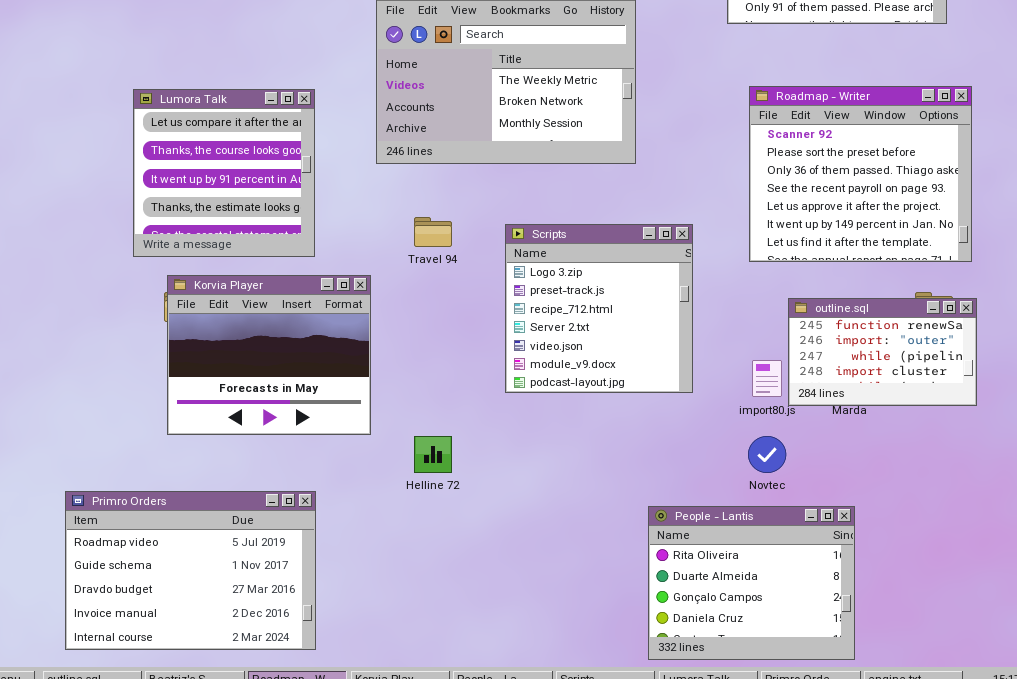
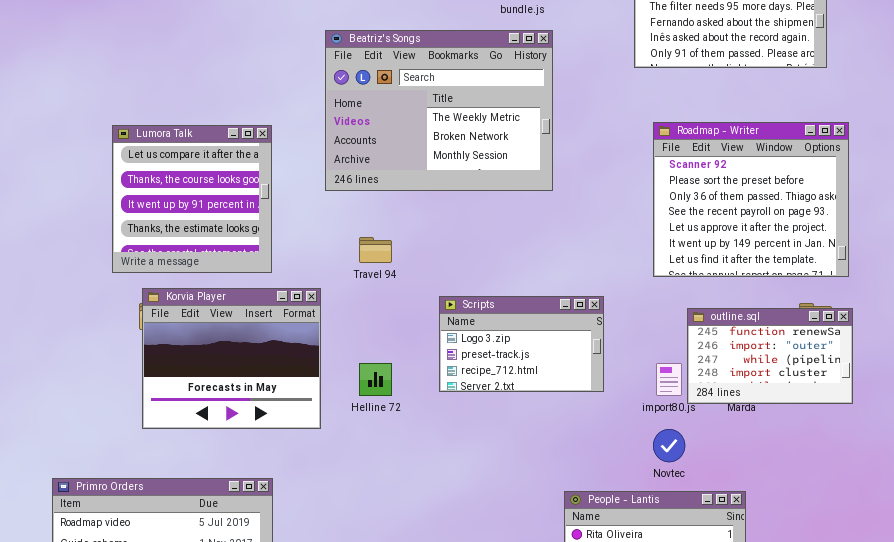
Scripts: [505,224,693,393] -> [439,296,604,392], resized
Helline 72: [414,436,452,473] -> [359,363,392,396], moved

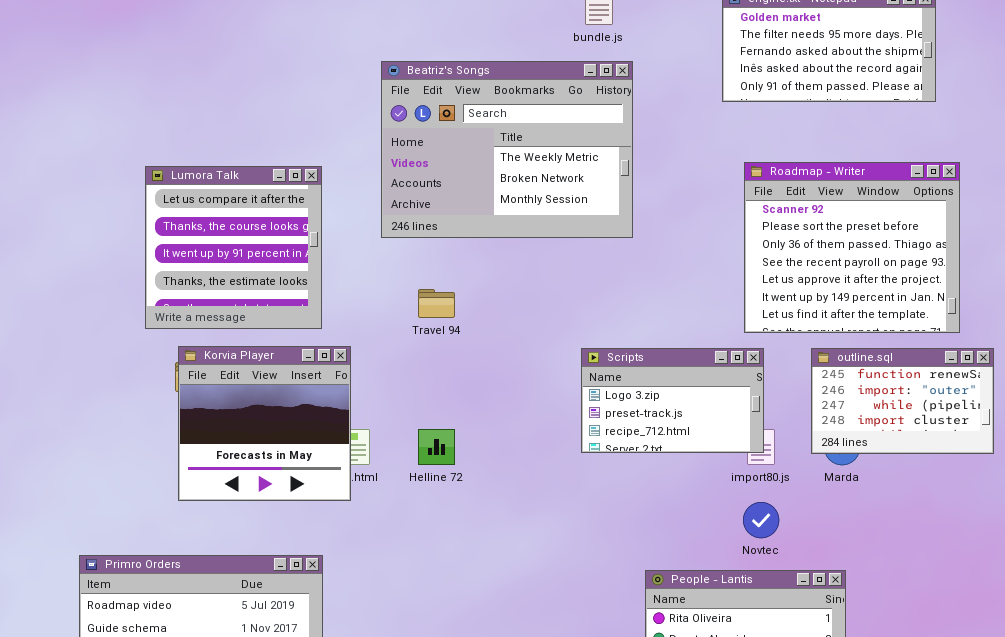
Korvia Player: [142,288,321,429] -> [178,346,351,501], resized
Scripts: [439,296,604,392] -> [581,348,764,453], moved
outline.sql: [687,308,853,404] -> [811,348,994,454], moved

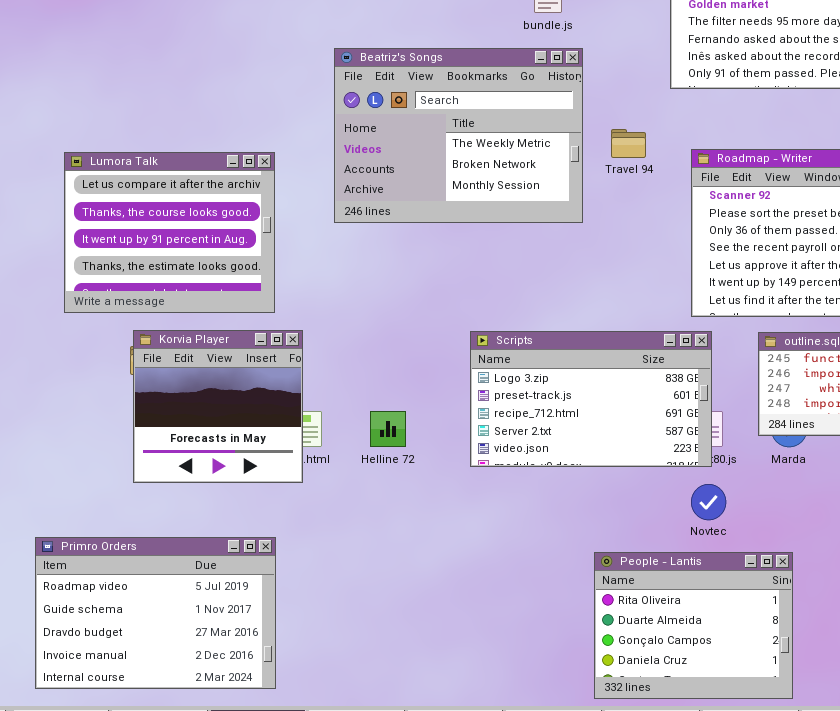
Lumora Talk: [145,166,322,329] -> [64,152,275,313], resized
Travel 94: [418,289,455,318] -> [611,129,646,158], moved
Scripts: [581,348,764,453] -> [470,331,712,467], resized

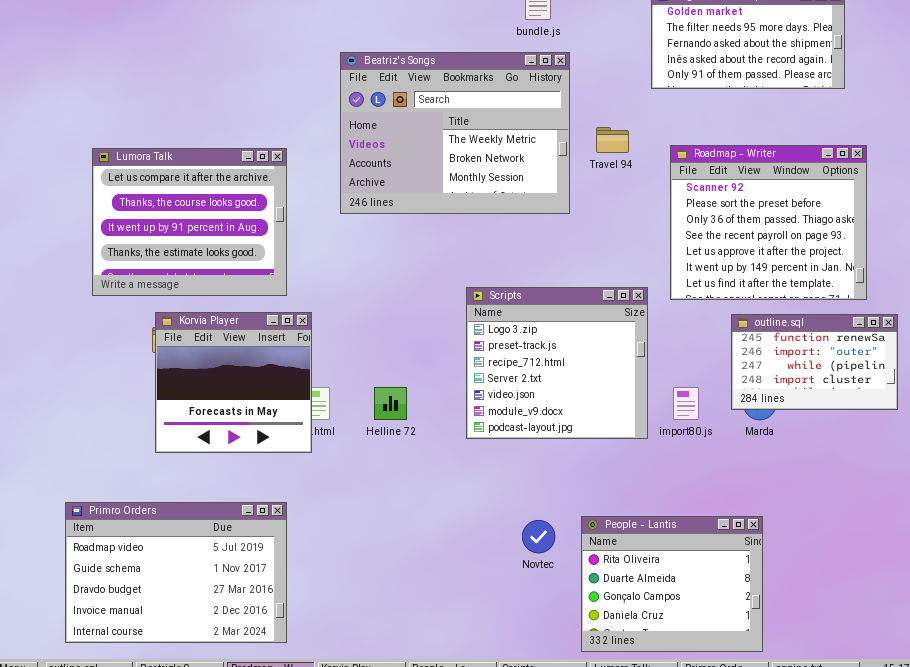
Scripts: [470,331,712,467] -> [466,287,648,439], resized
Novtec: [691,484,726,520] -> [522,520,555,553], moved

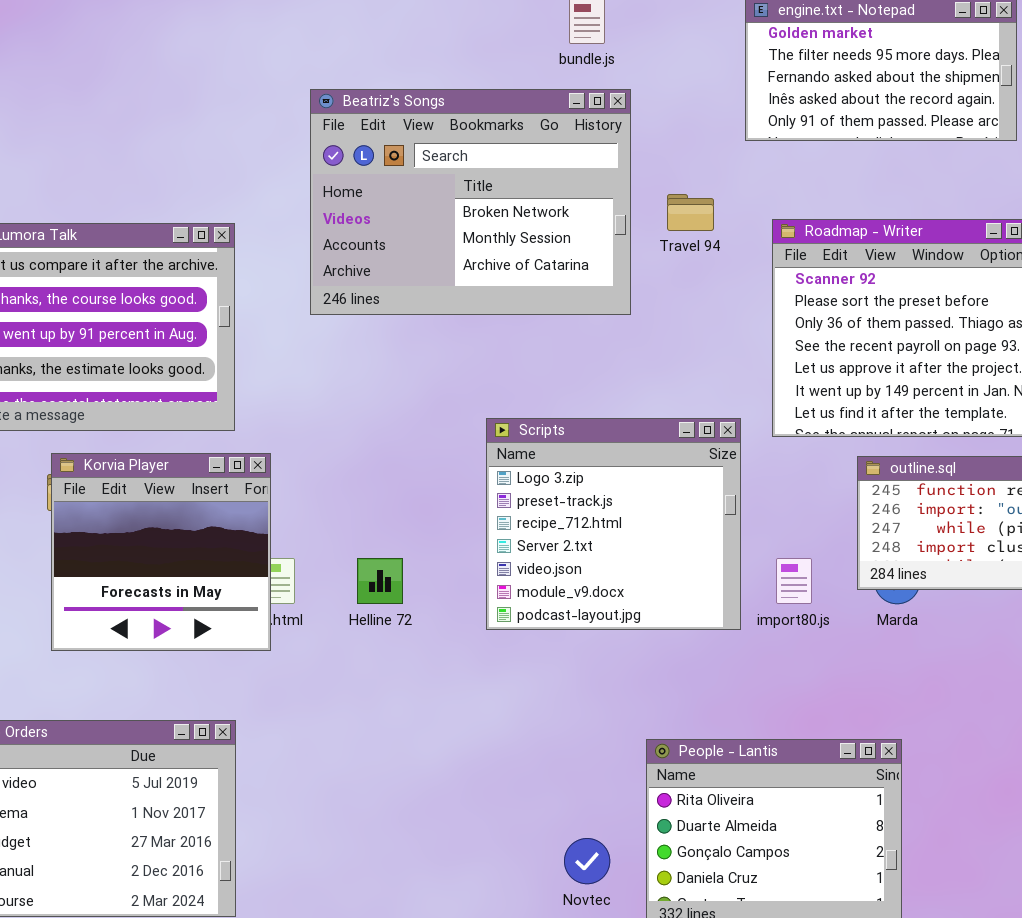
Beatriz's Songs: [340,52,570,214] -> [310,89,631,315], scrolled down 1 row
Novtec: [522,520,555,553] -> [564,838,610,884], moved

